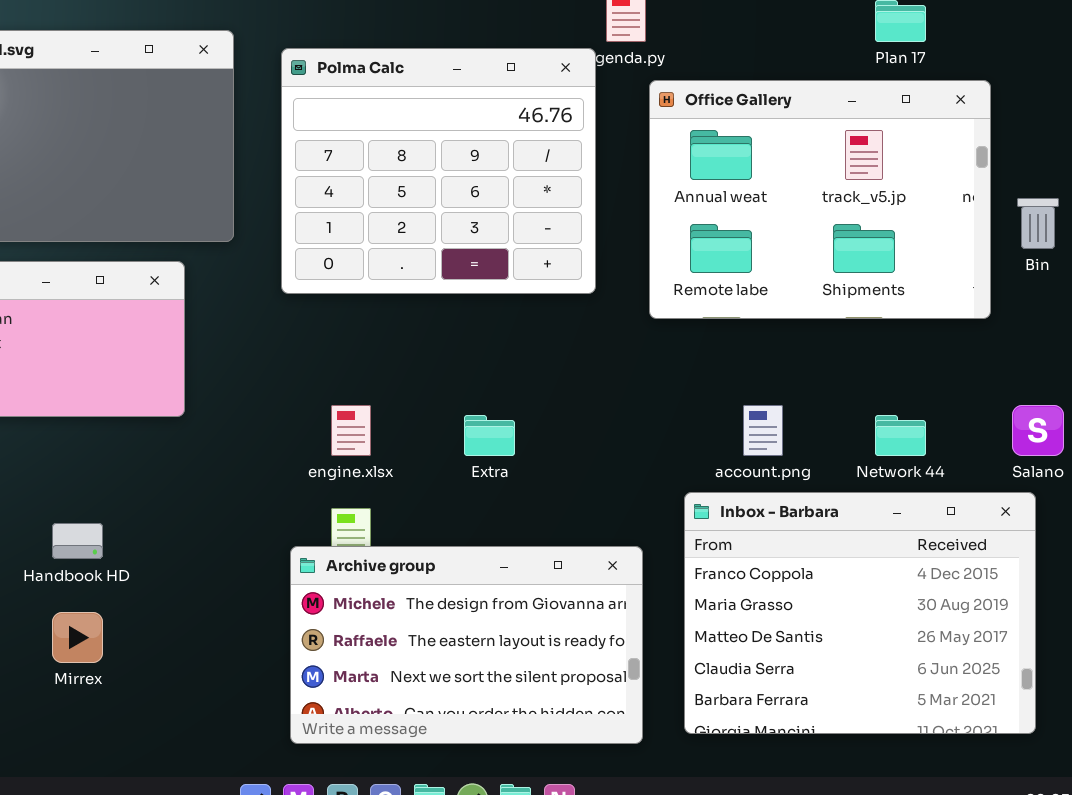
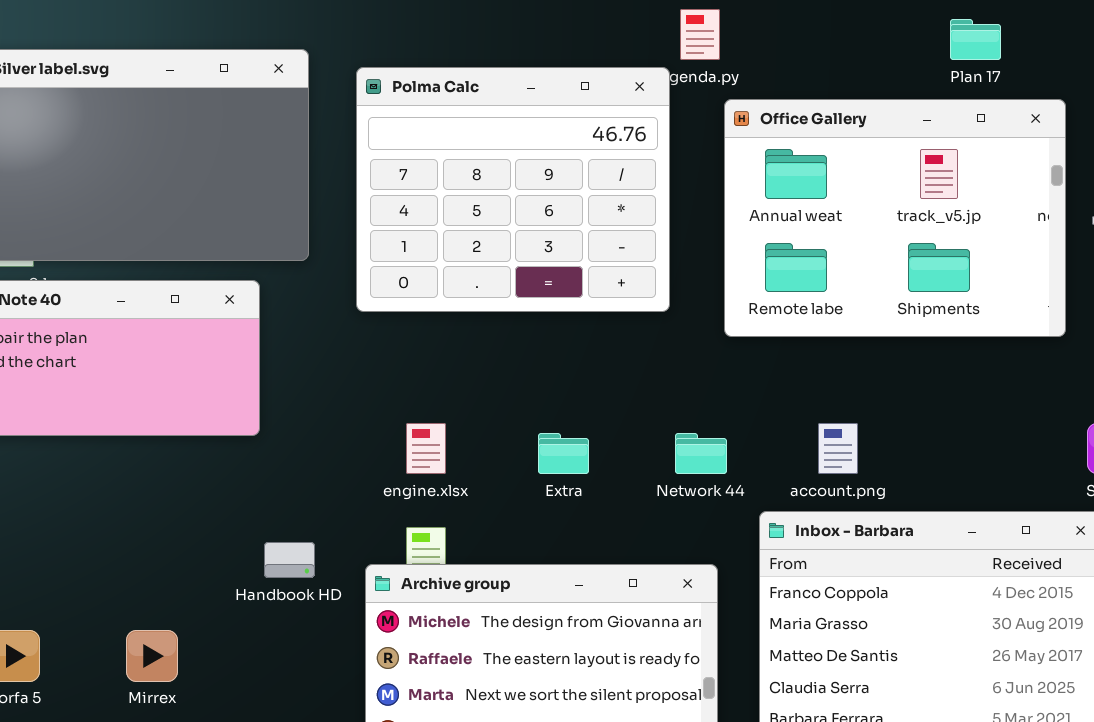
Network 44: [875,415,926,456] -> [675,433,727,474], moved
Handbook HD: [52,523,103,559] -> [264,542,315,578], moved

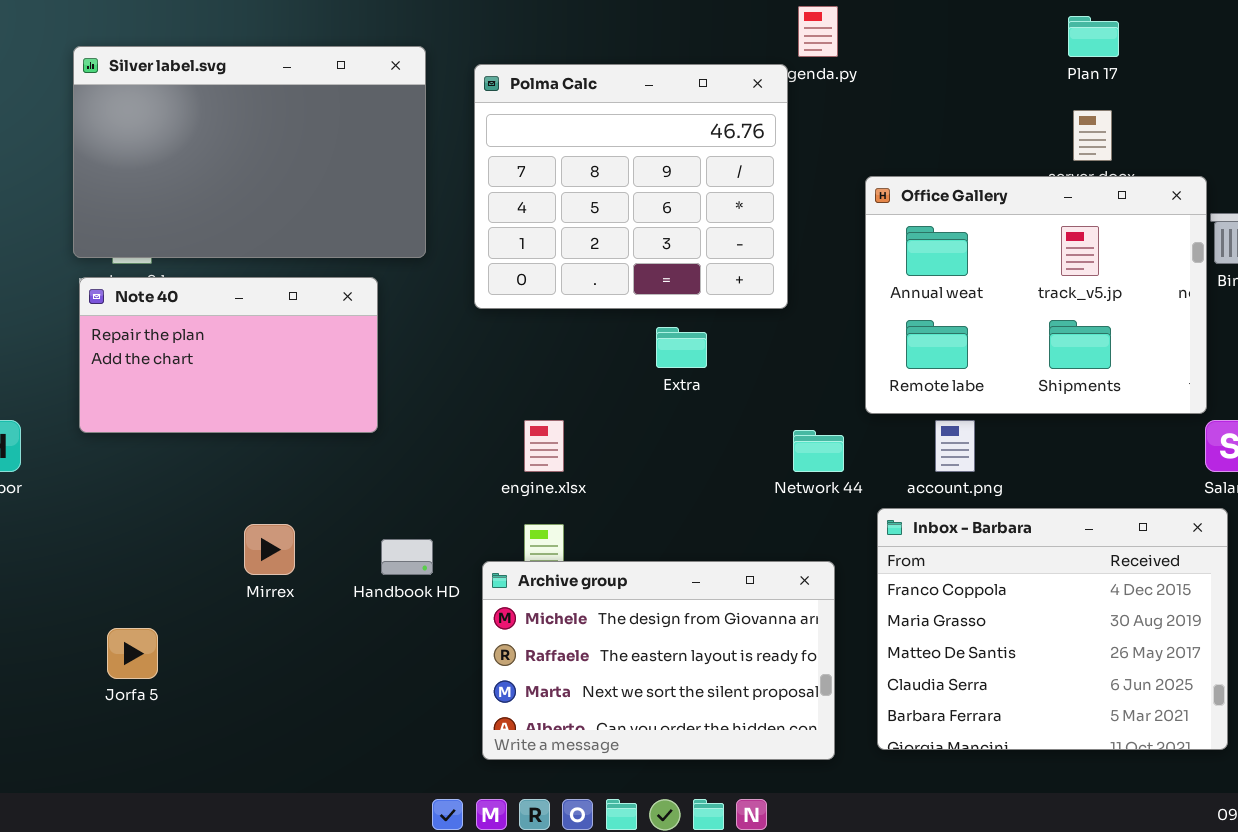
Office Gallery: [724,99,1066,337] -> [865,176,1207,414], moved
Extra: [538,433,589,474] -> [656,327,707,368], moved
Mirrex: [126,630,178,682] -> [244,524,295,575], moved

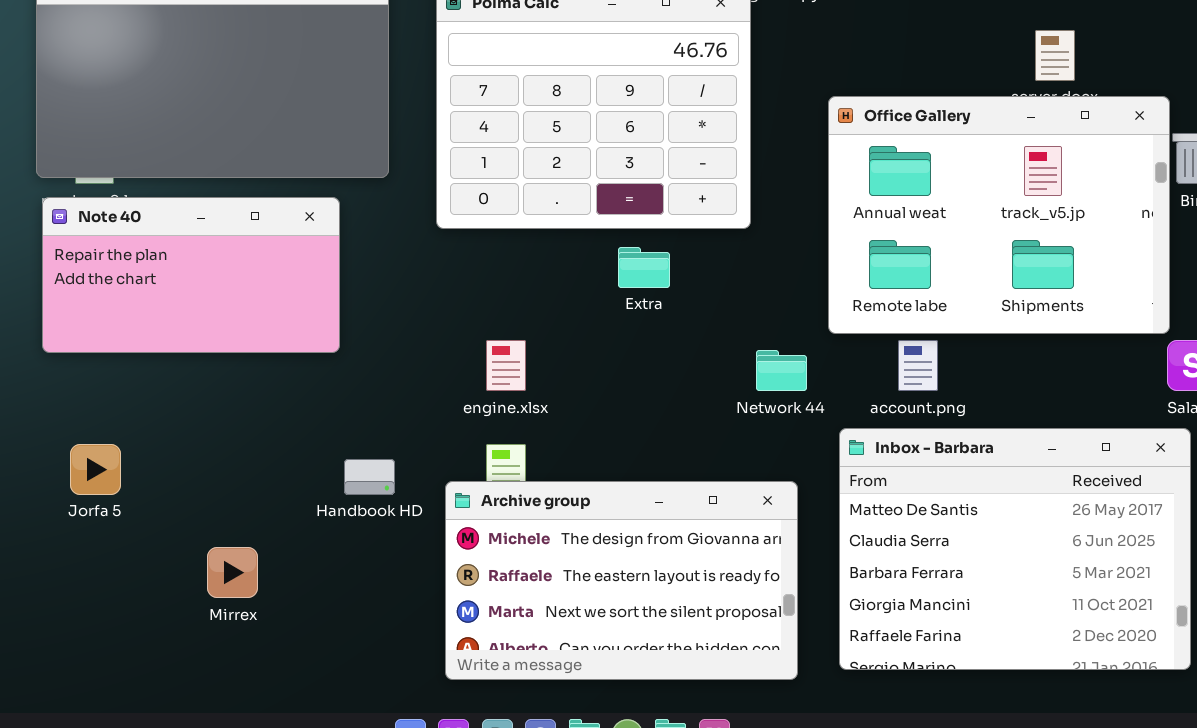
Inbox - Barbara: [877,508,1228,750] -> [839,428,1191,670], scrolled down 2 rows
Mirrex: [244,524,295,575] -> [207,547,258,598], moved
Jorfa 5: [107,628,158,679] -> [70,444,121,495], moved

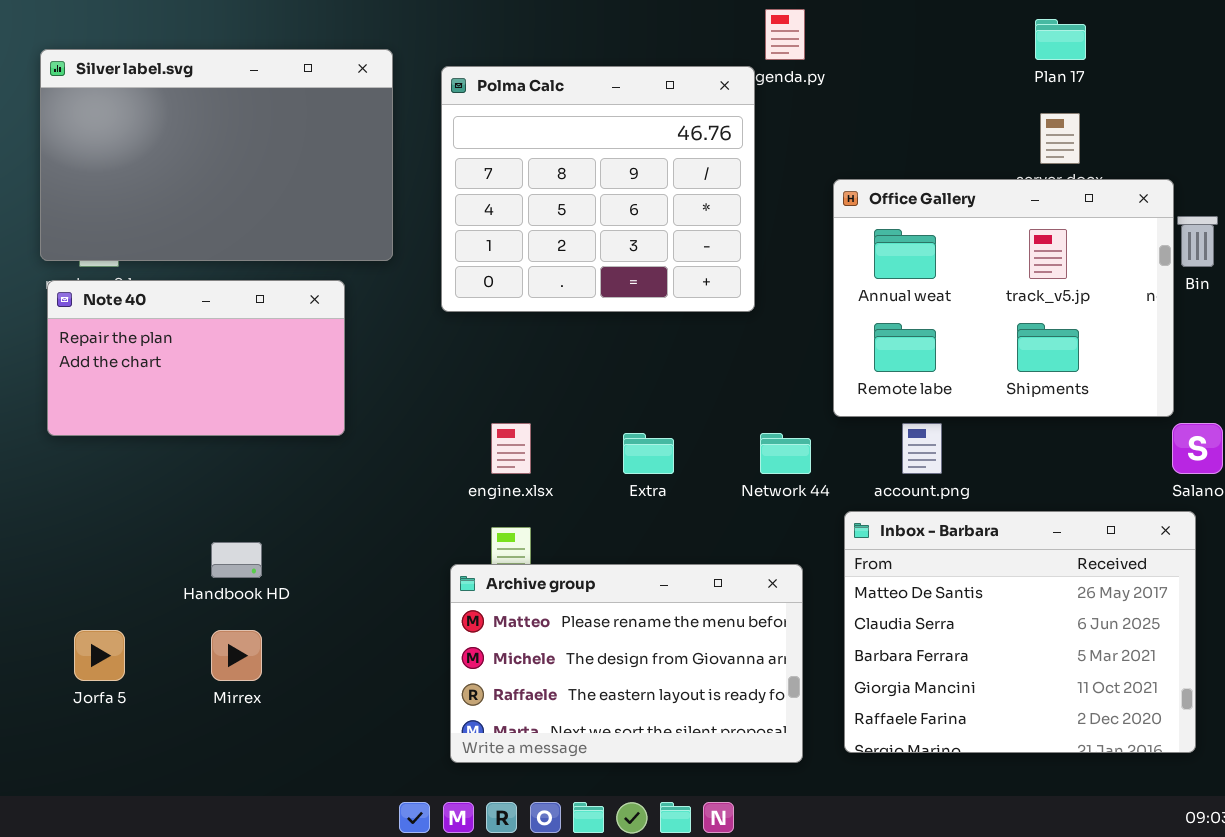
Extra: [618,247,670,288] -> [623,433,674,474], moved
Jorfa 5: [70,444,121,495] -> [74,630,125,681], moved
Handbook HD: [344,459,395,495] -> [211,542,262,578], moved
Archive group: [445,481,798,680] -> [450,564,803,763], scrolled up 1 row

